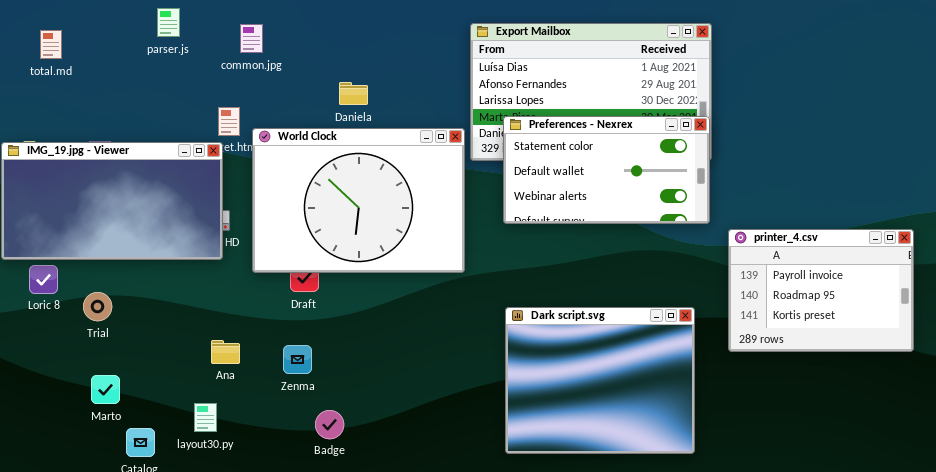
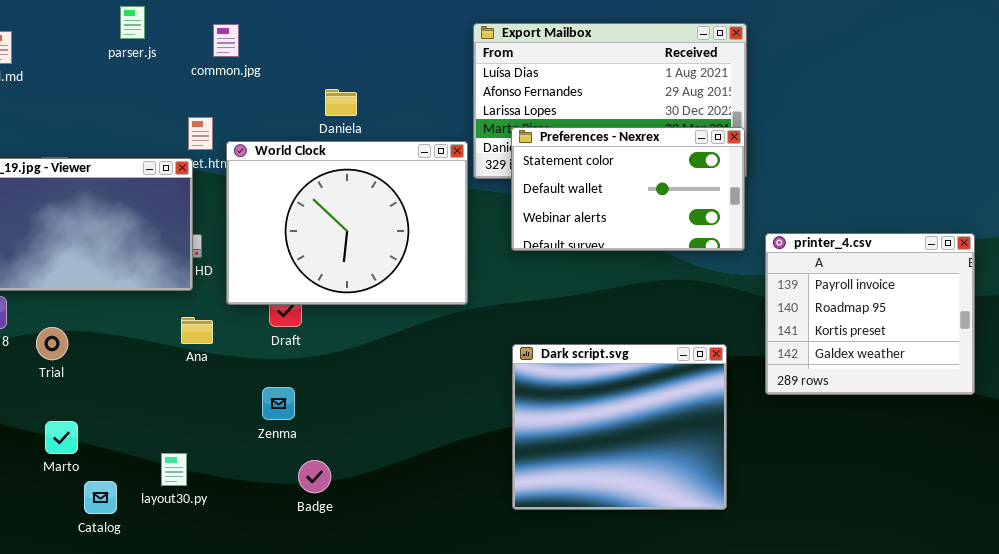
printer_4.csv: [728,229,914,352] -> [765,233,975,395], resized
Ana: [211,340,240,364] -> [181,317,213,344], moved

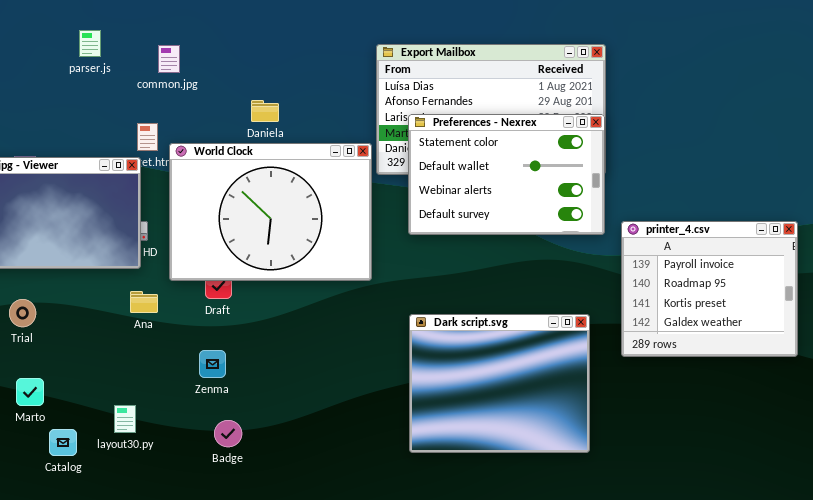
Preferences - Nexrex: [511,127,745,251] -> [408,114,605,235], resized
Badge: [298,460,331,493] -> [214,420,242,447], moved

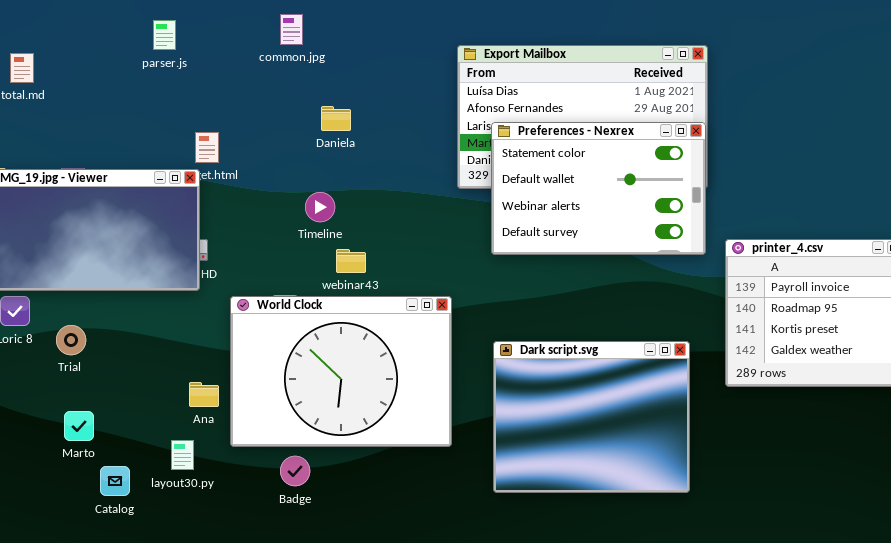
parser.js: [79,30,101,57] -> [153,20,176,50], moved
common.jpg: [158,45,180,73] -> [280,14,303,45], moved
World Clock: [169,143,372,281] -> [230,296,452,447], moved
Ana: [130,291,158,313] -> [189,382,219,407], moved

